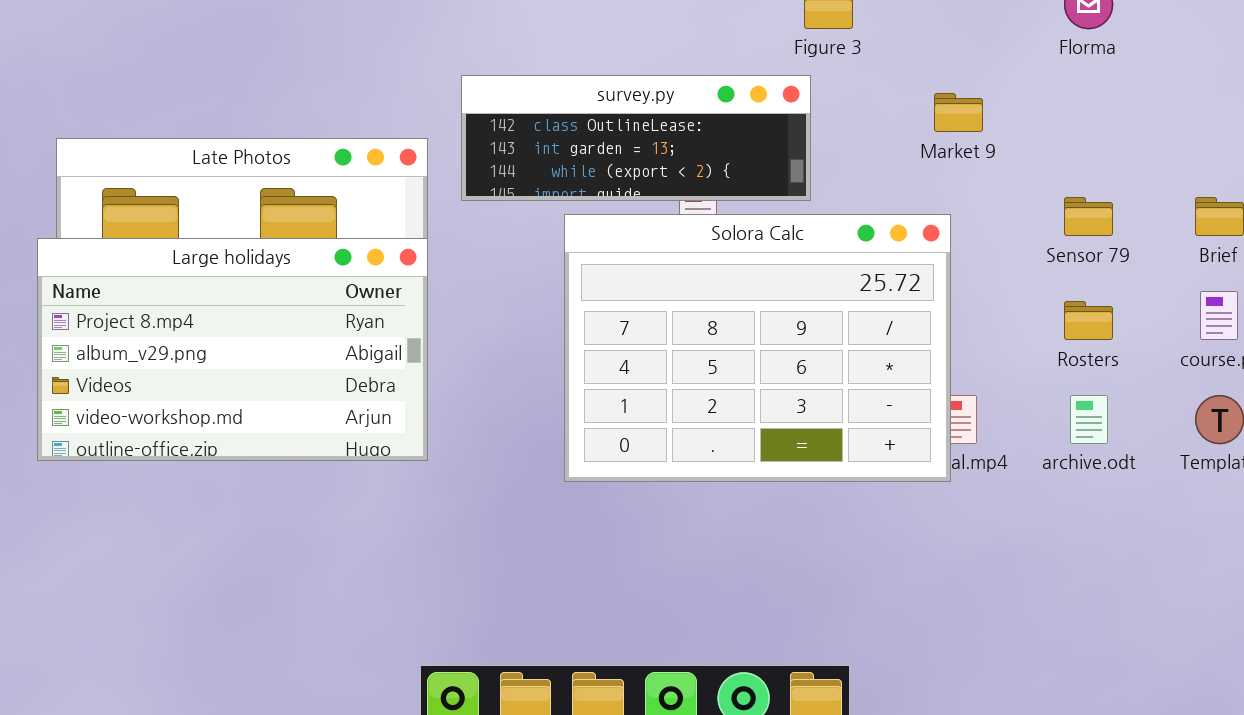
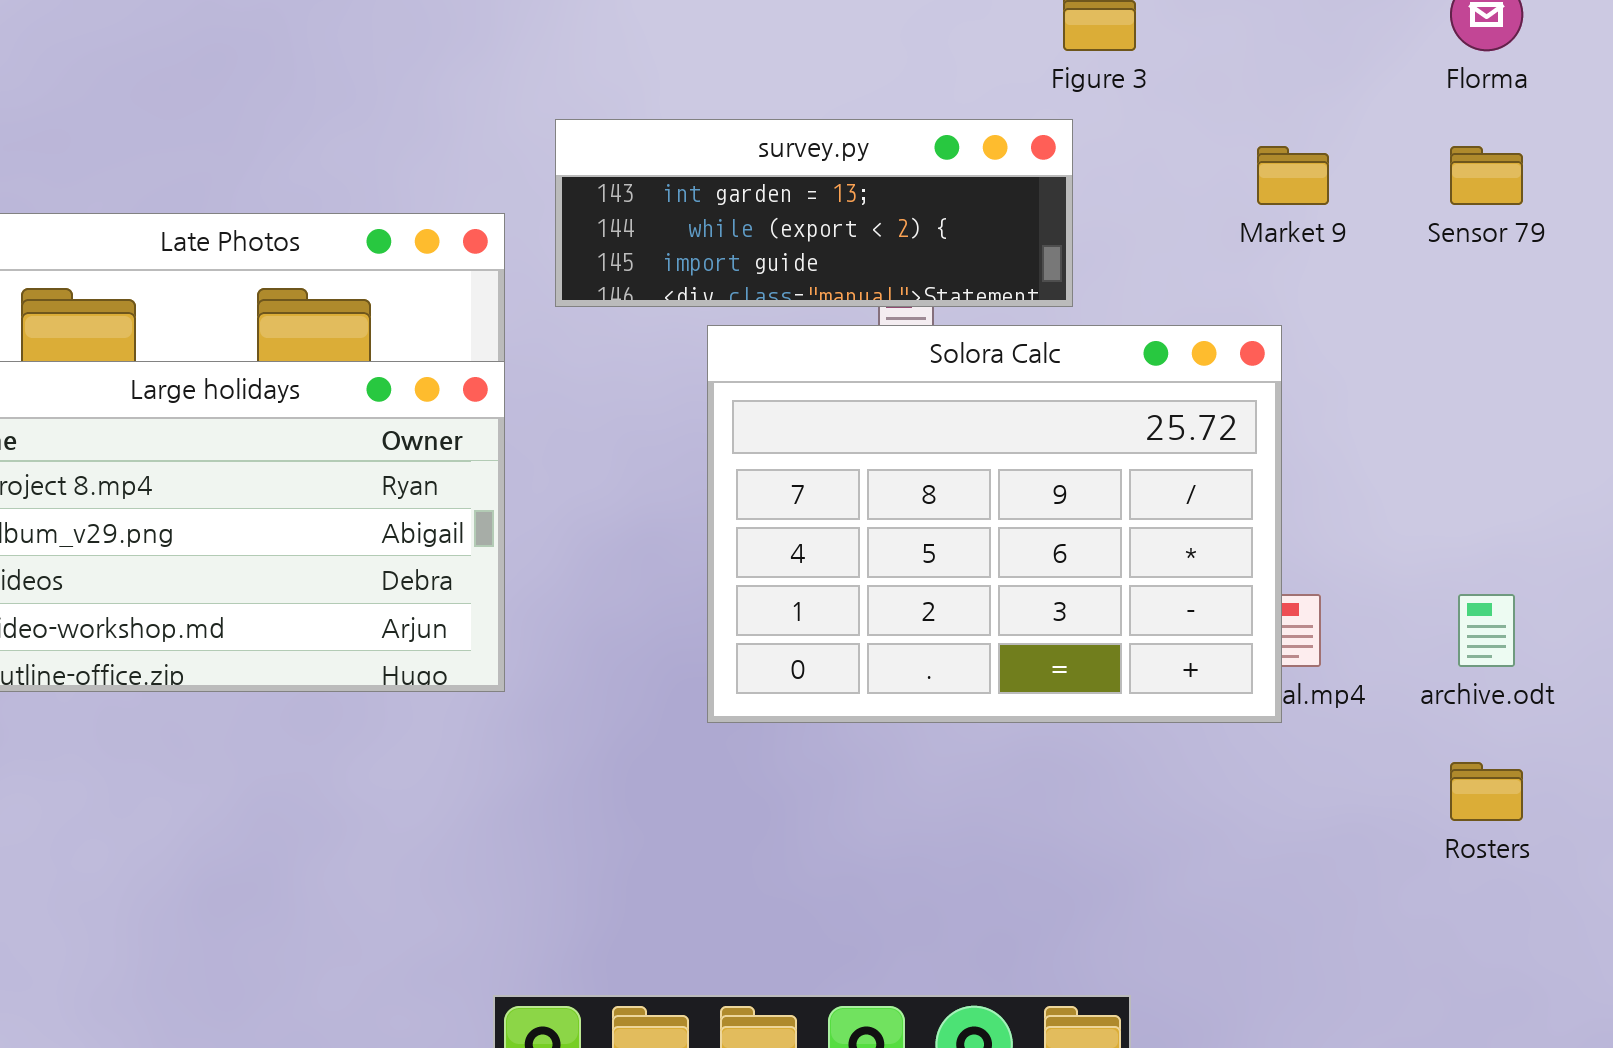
survey.py: [461,75,811,201] -> [555,119,1073,307], scrolled down 1 row
Sensor 79: [1064,197,1113,236] -> [1450,146,1523,205], moved
Rosters: [1064,301,1113,340] -> [1450,762,1523,821], moved

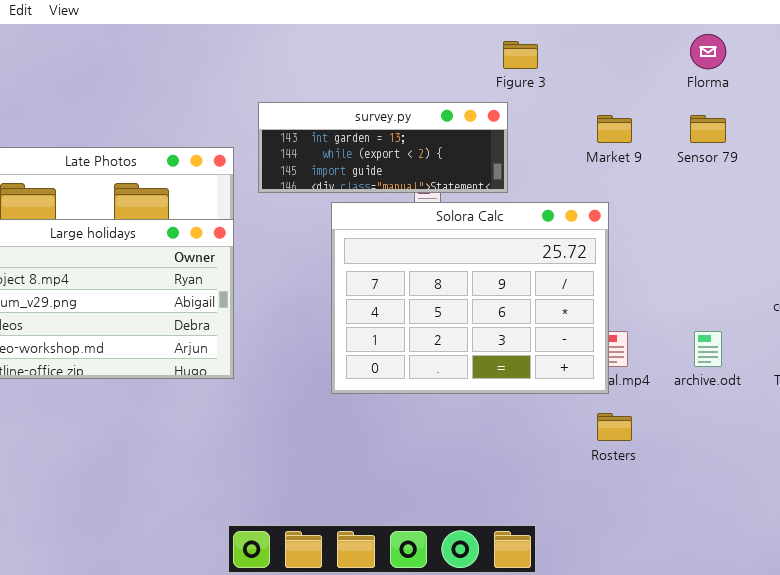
Rosters: [1450,762,1523,821] -> [597,413,632,441], moved

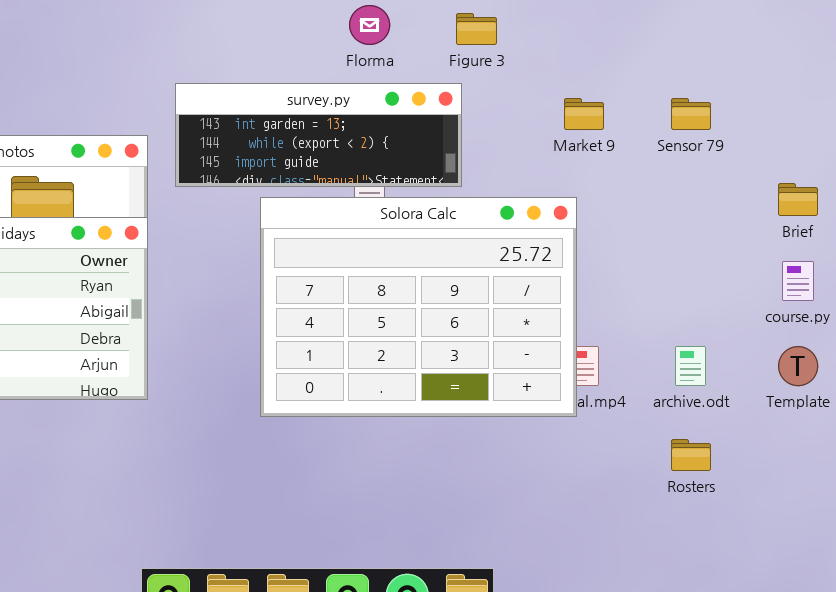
Florma: [690,34,726,69] -> [349,5,390,45], moved
Rosters: [597,413,632,441] -> [671,439,711,471], moved

